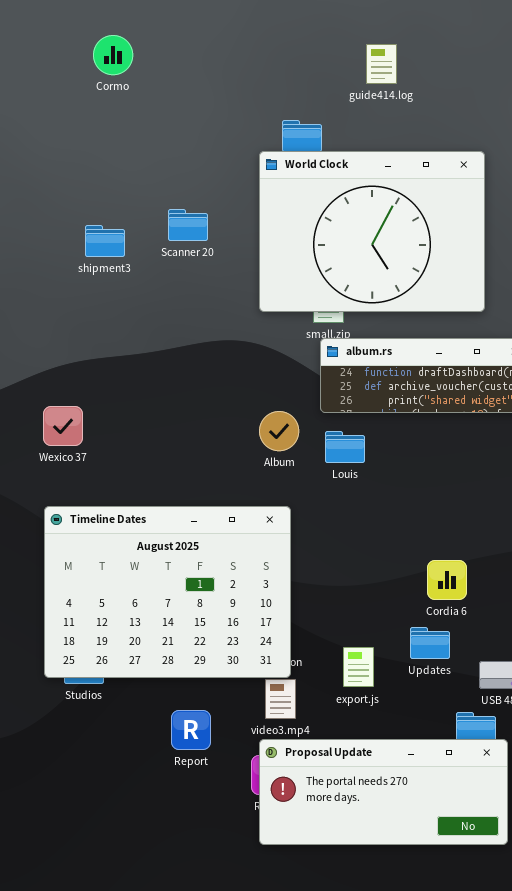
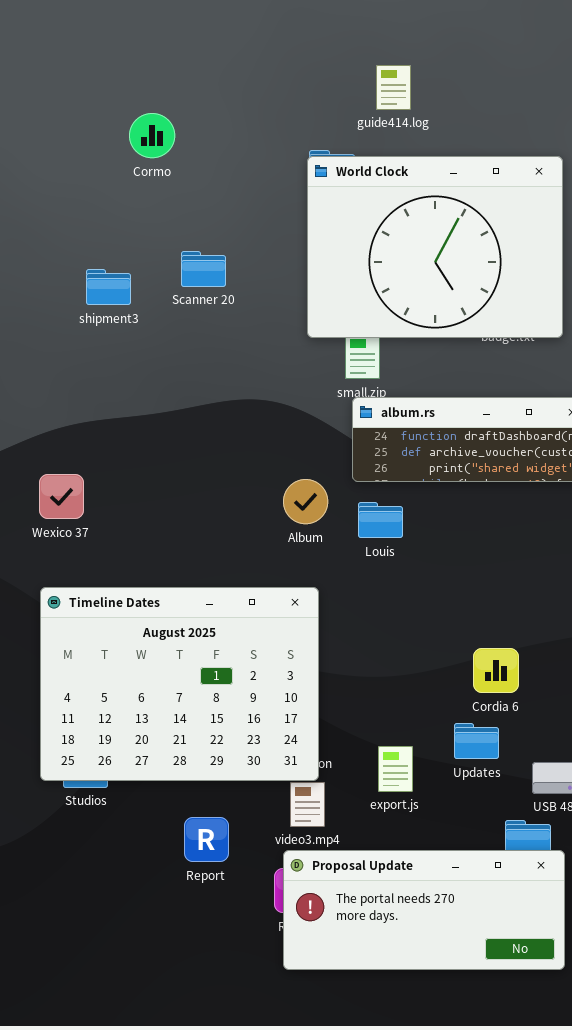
Cormo: [93,35,133,75] -> [129,113,175,158], moved
guide414.log: [366,44,397,84] -> [376,65,411,110], moved
World Clock: [259,151,485,312] -> [307,156,563,338], moved

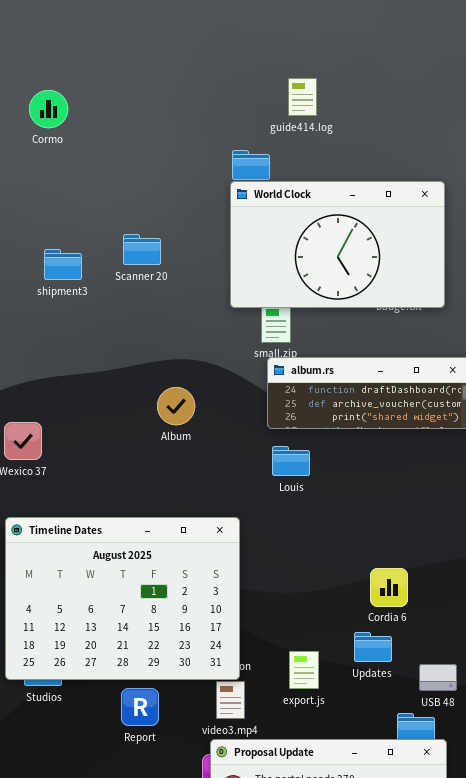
Cormo: [129,113,175,158] -> [29,90,68,128], moved
World Clock: [307,156,563,338] -> [230,181,445,308], resized
Album: [283,479,328,524] -> [157,387,195,425], moved
Report: [184,817,229,862] -> [121,688,159,726], moved

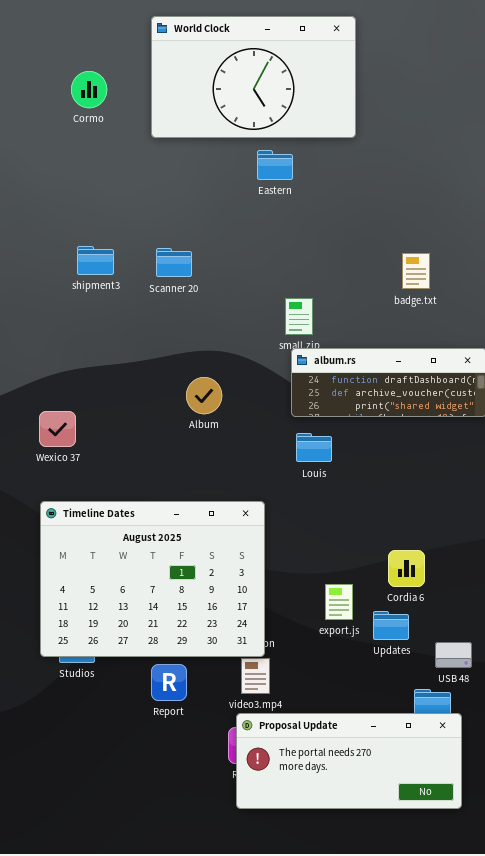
Cormo: [29,90,68,128] -> [71,71,107,108], moved
World Clock: [230,181,445,308] -> [151,16,356,138], moved
Scanner 20: [123,234,161,265] -> [156,248,192,277], moved
export.js: [289,651,319,689] -> [325,584,353,620], moved

